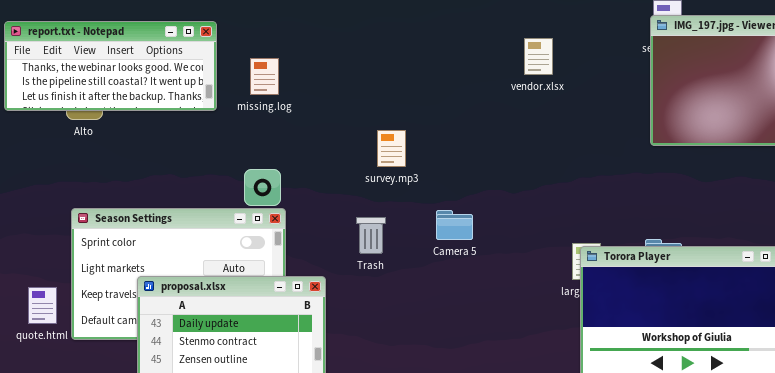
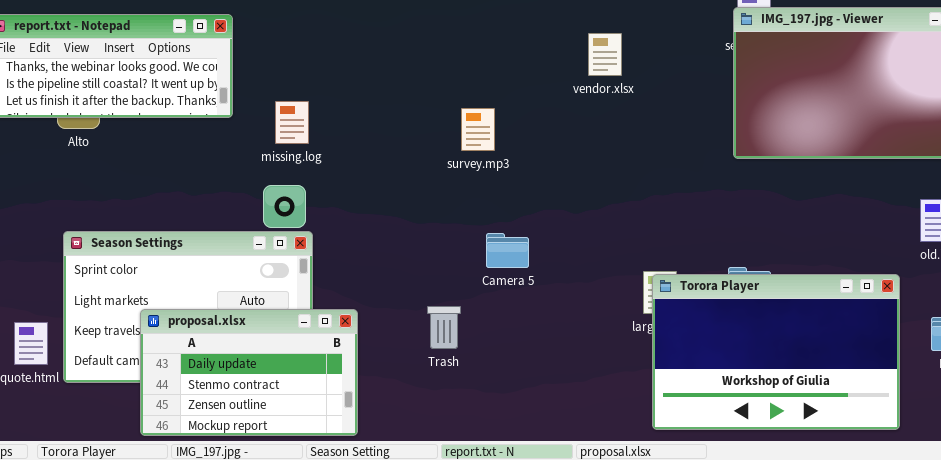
missing.log: [250,58,279,95] -> [275,101,309,144], moved
survey.mp3: [377,130,406,167] -> [461,108,495,151], moved
Trash: [356,217,386,254] -> [427,306,461,349], moved

